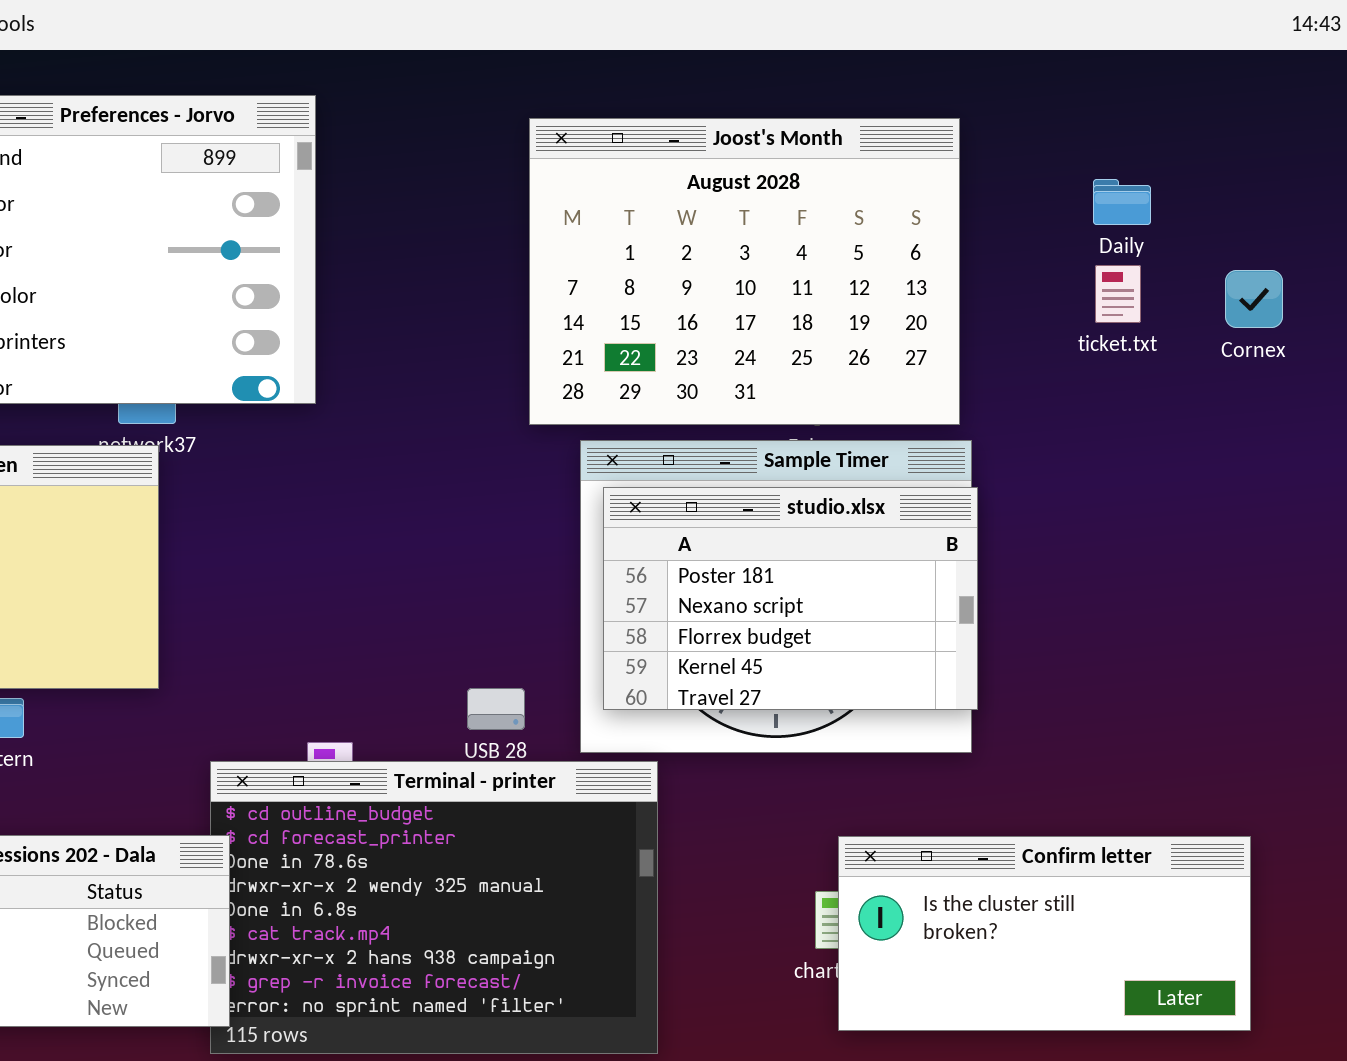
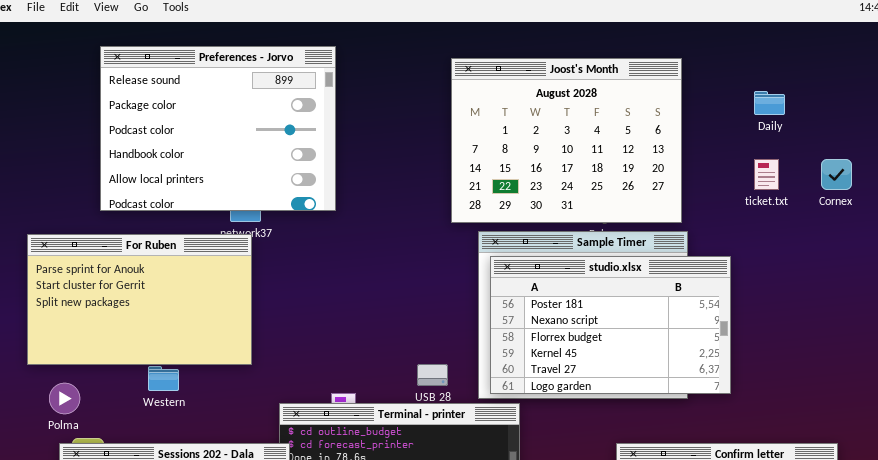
ticket.txt: [1095,265,1141,323] -> [754,159,779,190], moved
Cornex: [1225,270,1283,328] -> [821,159,852,190], moved
studio.xlsx: [603,487,978,710] -> [490,256,731,394], resized

